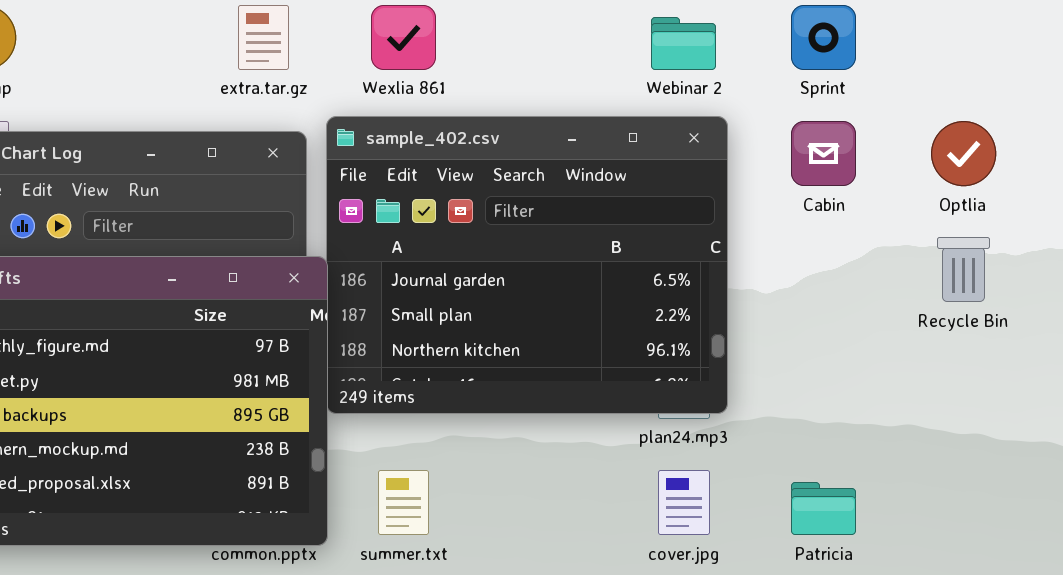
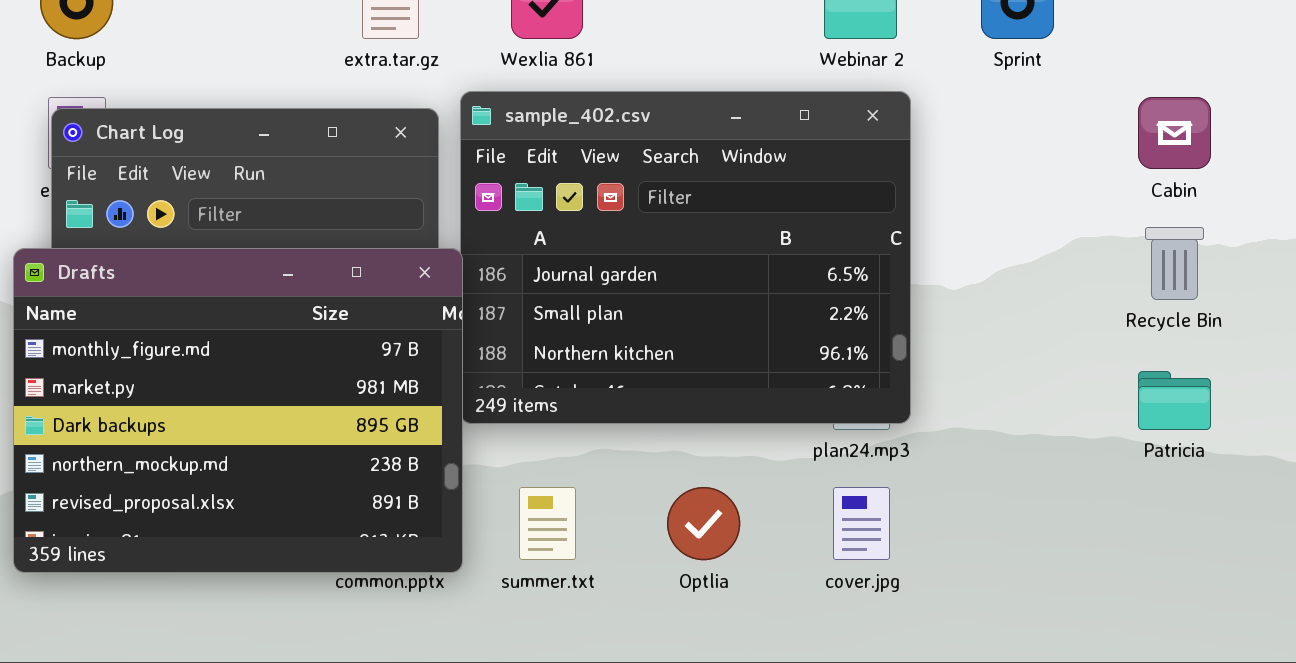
Cabin: [791,121,856,186] -> [1138,97,1211,169], moved
Optlia: [931,121,996,186] -> [667,487,740,560], moved
Patricia: [791,482,856,535] -> [1138,371,1211,430], moved

